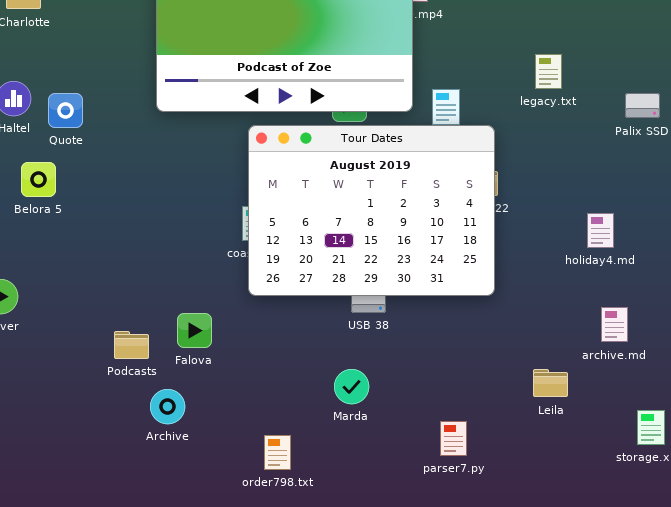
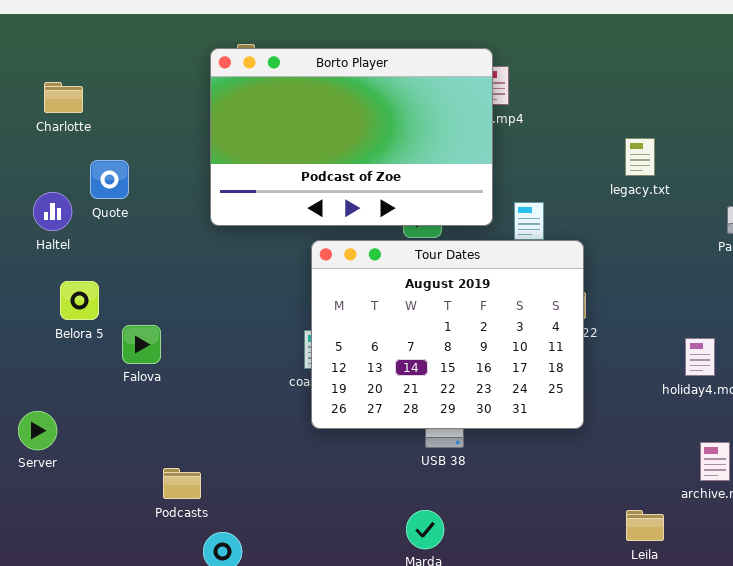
legacy.txt: [535,54,562,89] -> [625,138,655,176], moved
Quote: [48,93,83,128] -> [90,160,129,199], moved
Falova: [177,313,212,348] -> [122,325,161,364], moved

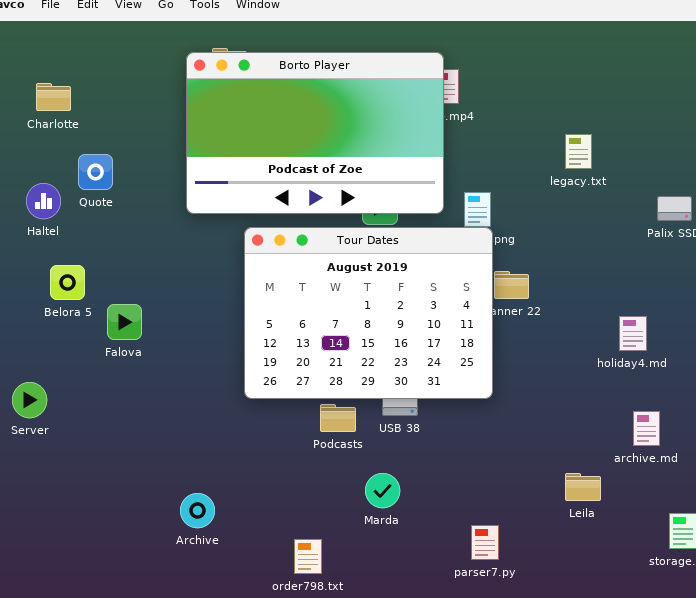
Tour Dates: [311,240,584,429] -> [244,227,493,399], moved
Podcasts: [163,468,201,499] -> [320,404,356,432], moved

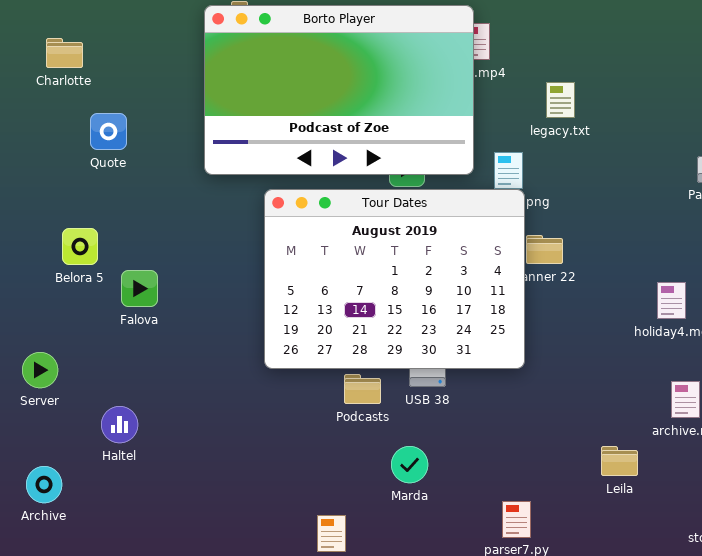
legacy.txt: [565,134,592,169] -> [546,82,575,118], moved
Haltel: [26,183,61,219] -> [101,406,138,443], moved
Archive: [180,493,215,528] -> [26,466,62,503], moved

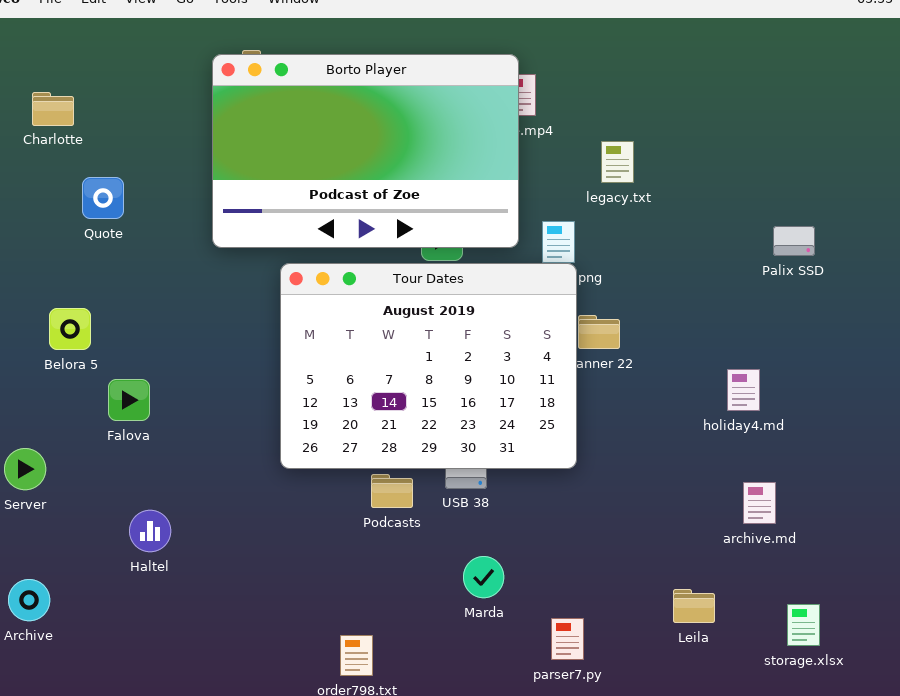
Falova: [121,270,158,307] -> [108,379,150,421], moved
Haltel: [101,406,138,443] -> [129,510,171,552], moved
Marda: [391,446,428,483] -> [463,556,504,598], moved
Leila: [601,446,638,476] -> [673,589,715,623], moved

